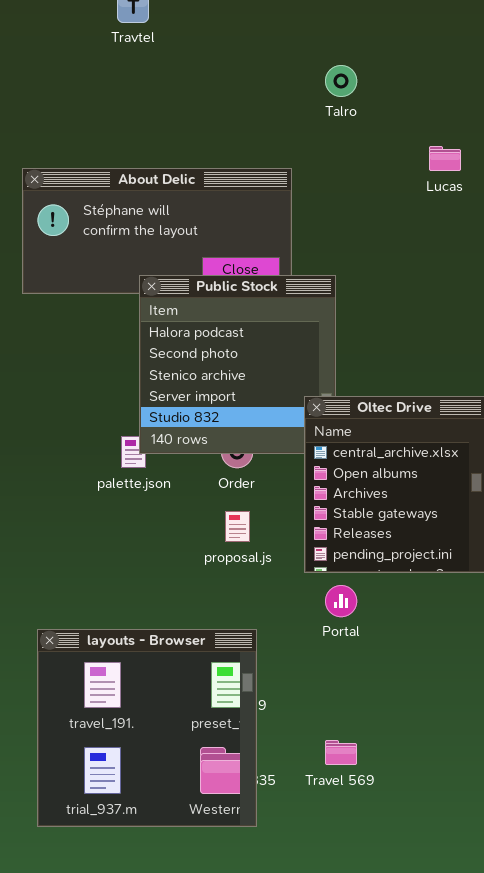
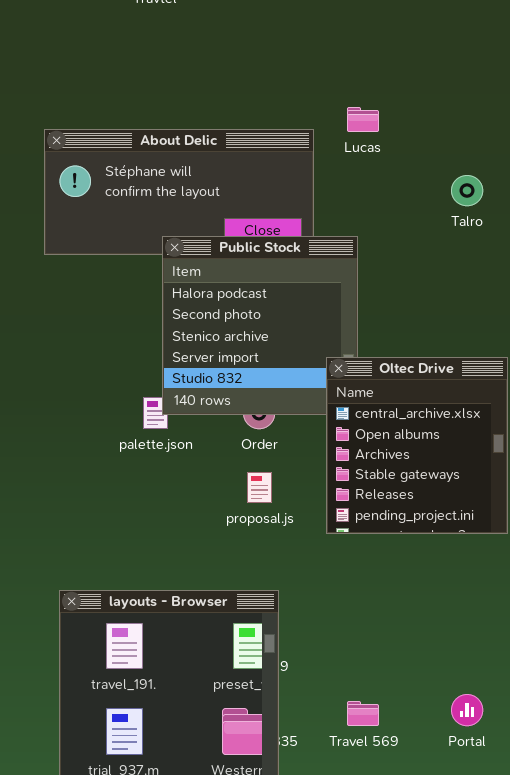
Talro: [325,65,357,97] -> [451,175,483,206], moved
Lucas: [429,146,461,171] -> [347,107,379,132], moved
Portal: [325,585,357,617] -> [451,694,483,726], moved

